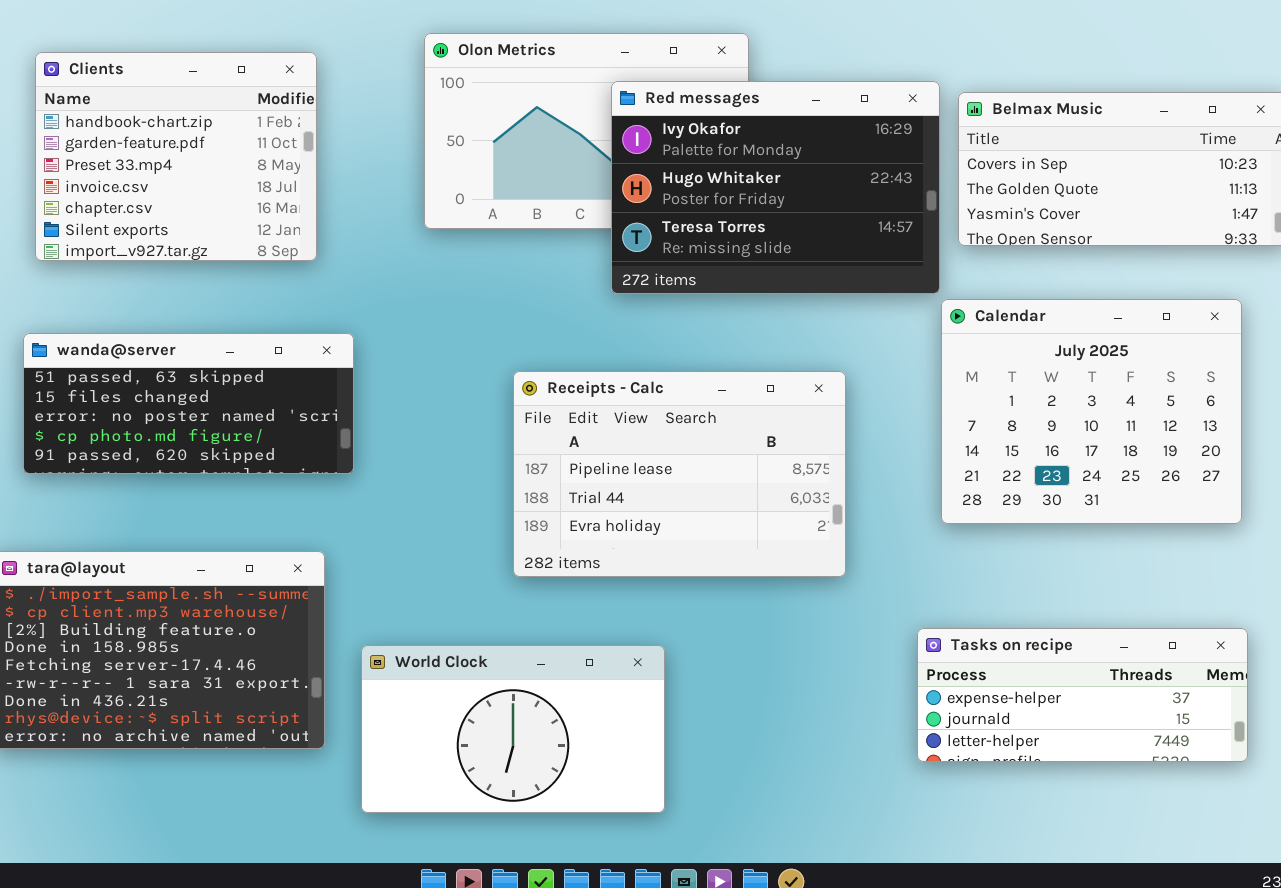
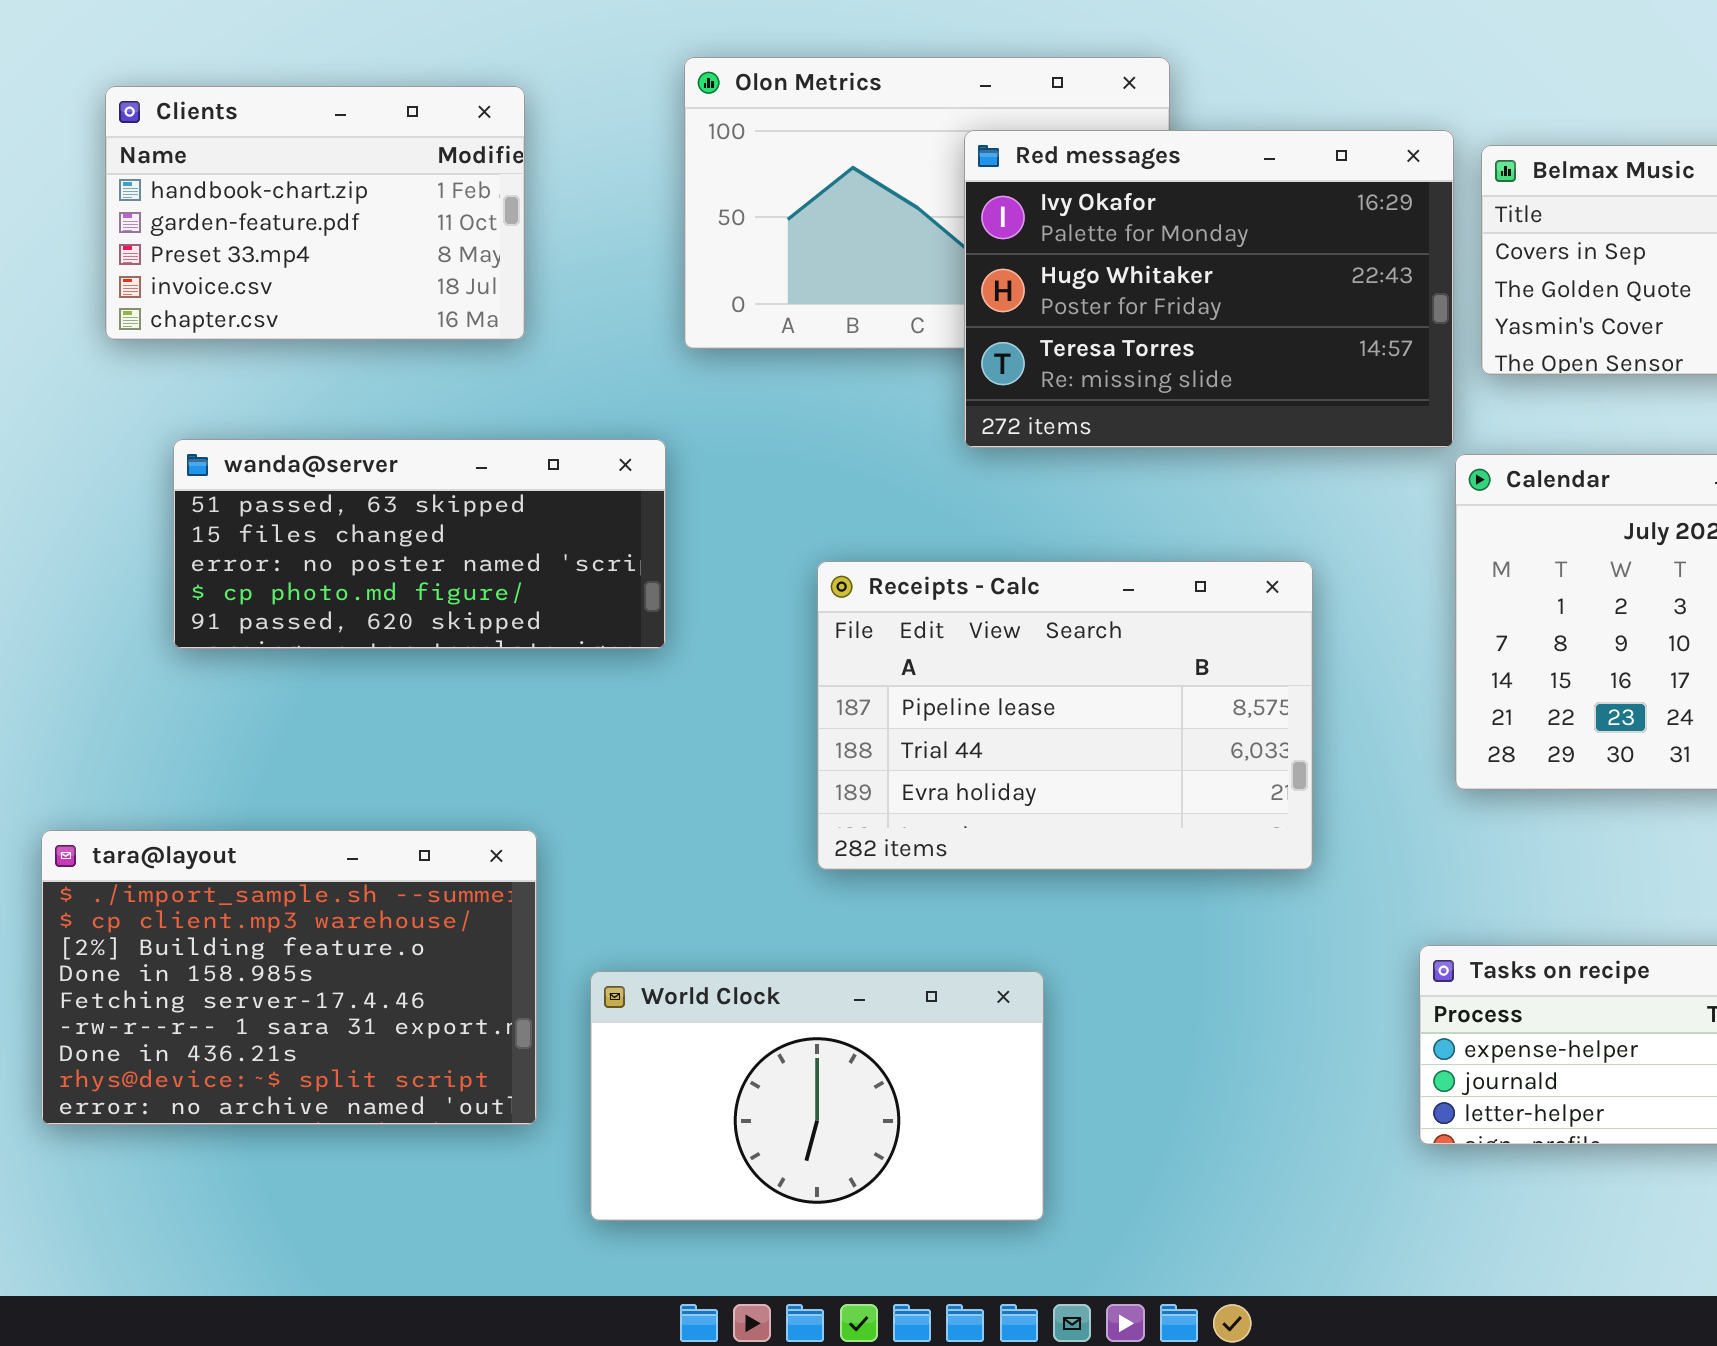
Clients: [35,52,317,261] -> [105,86,525,340], resized
wanda@server: [23,333,354,474] -> [173,439,666,649], moved

